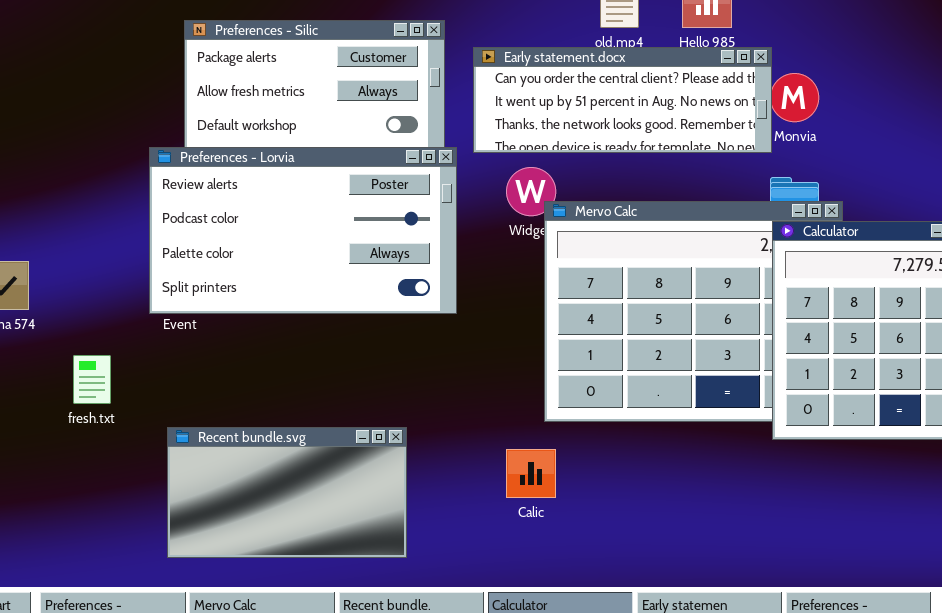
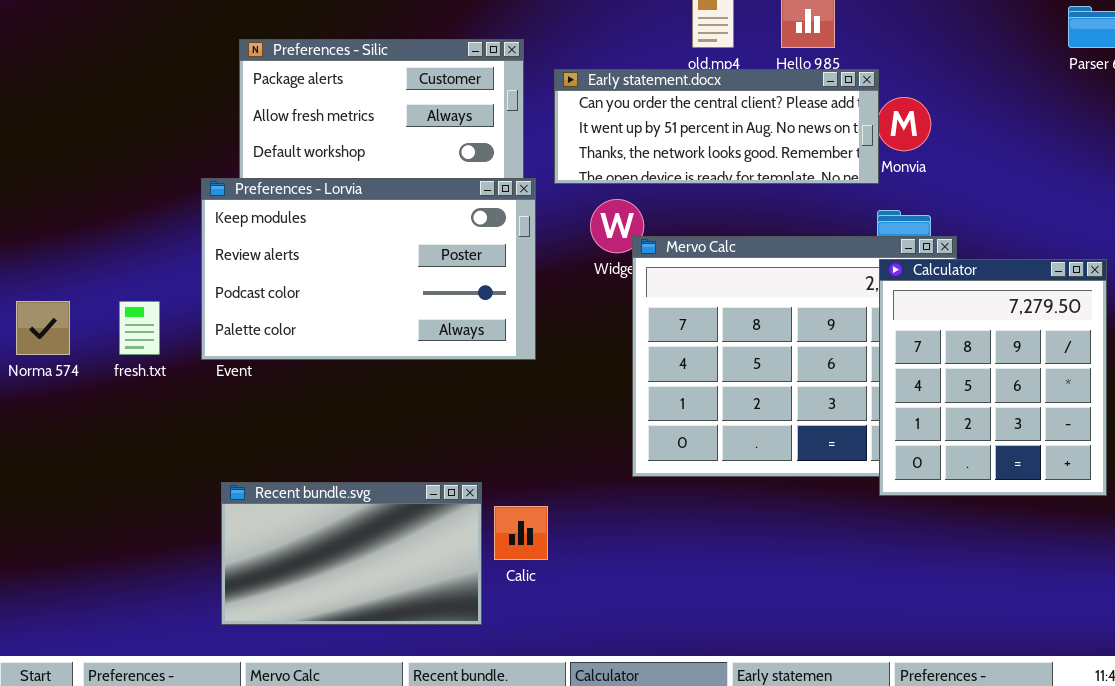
Preferences - Lorvia: [149,147,457,314] -> [201,178,536,360], scrolled up 1 row
fresh.txt: [73,355,111,404] -> [119,301,160,355], moved
Calic: [506,449,556,498] -> [494,506,548,560], moved

